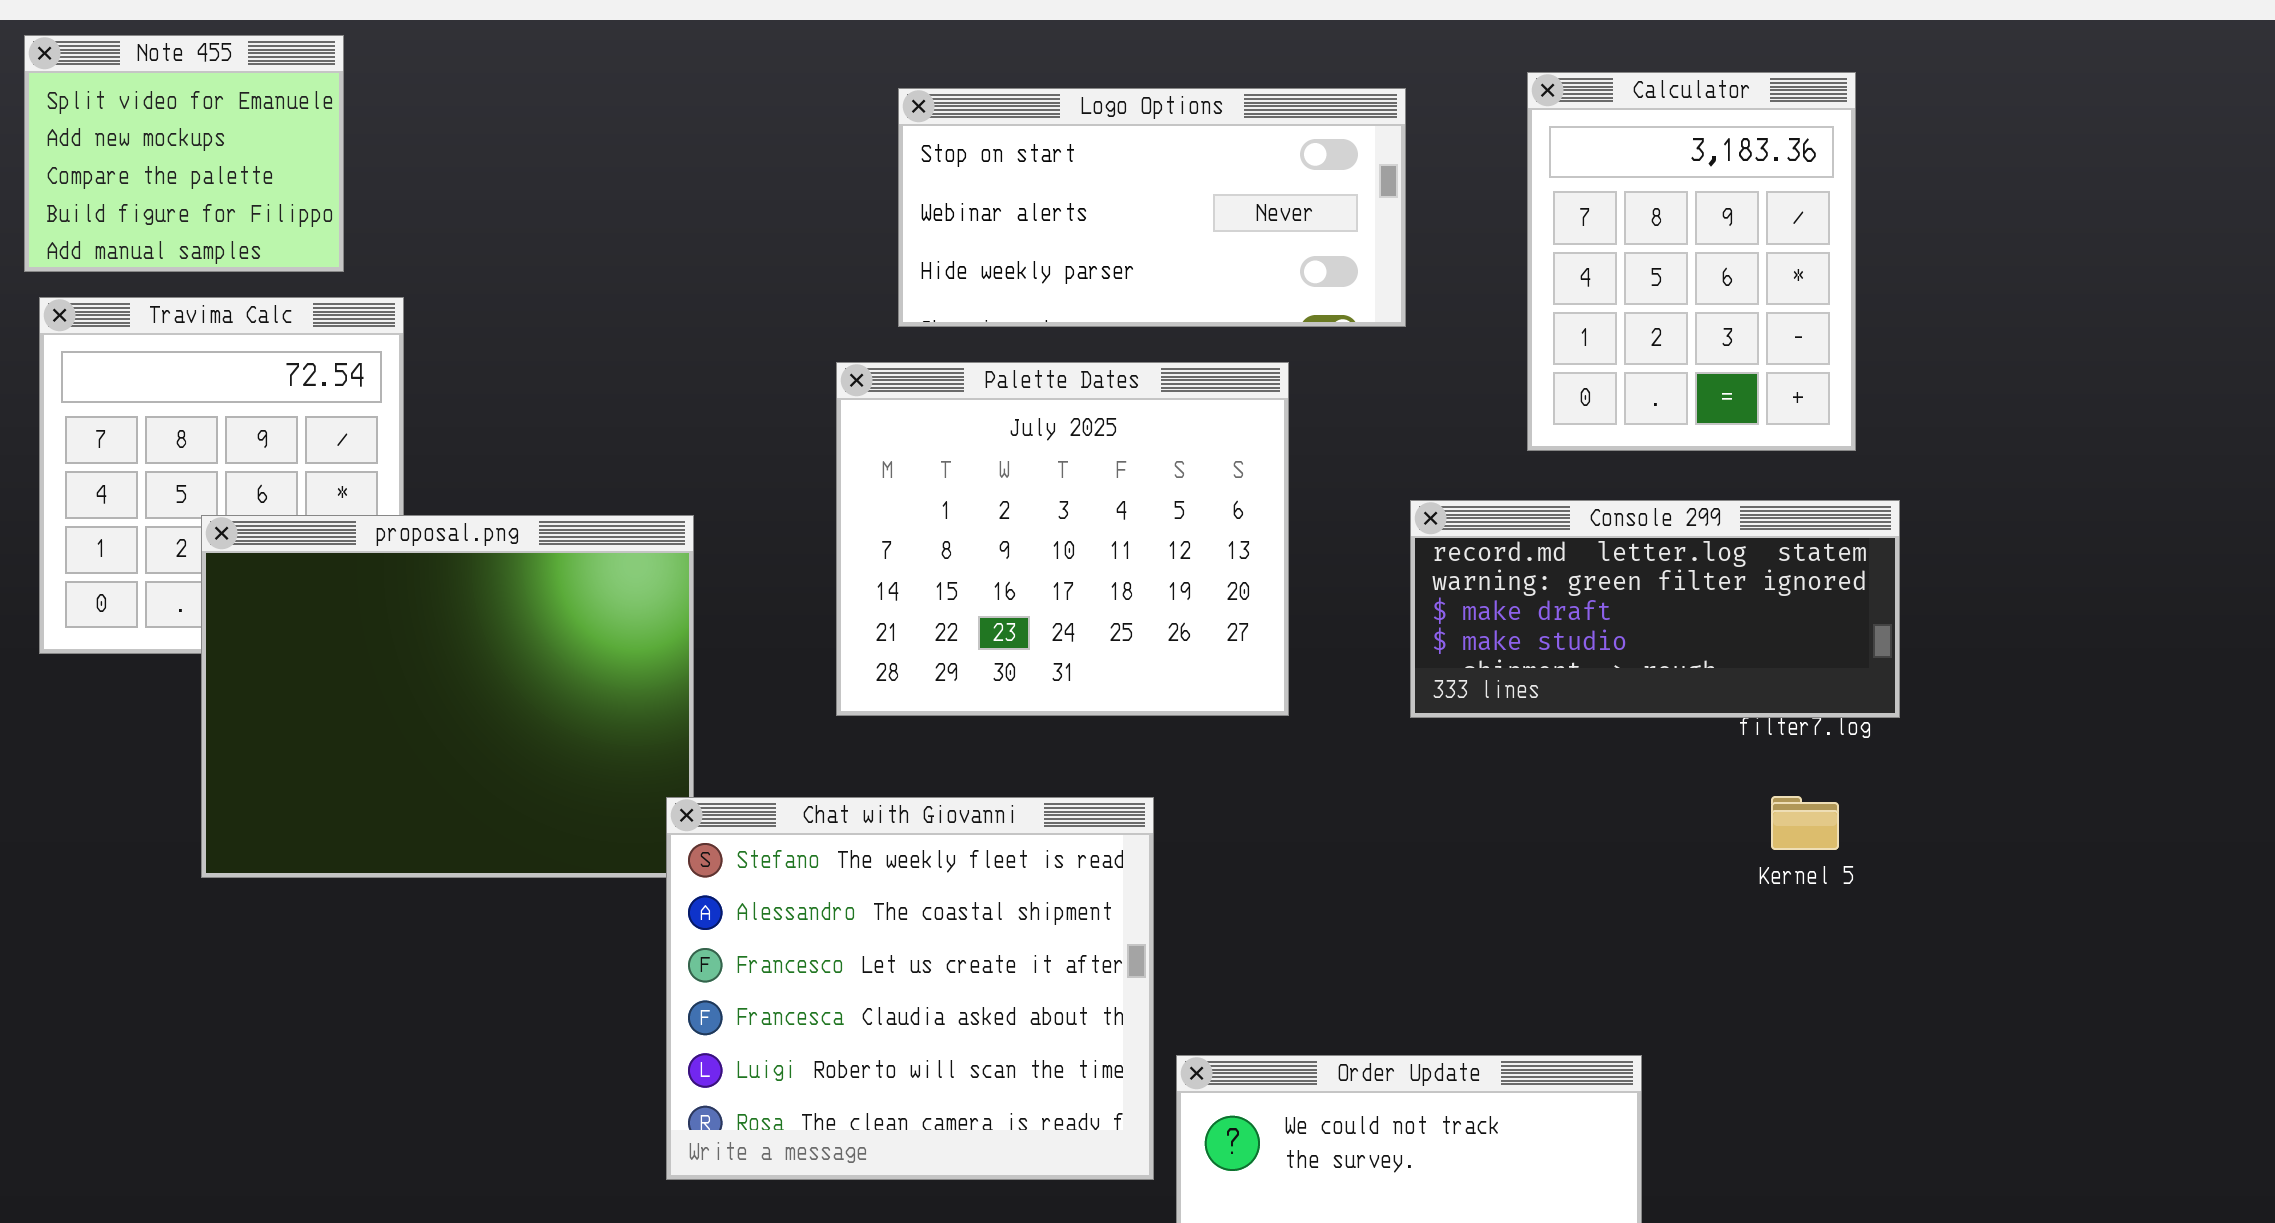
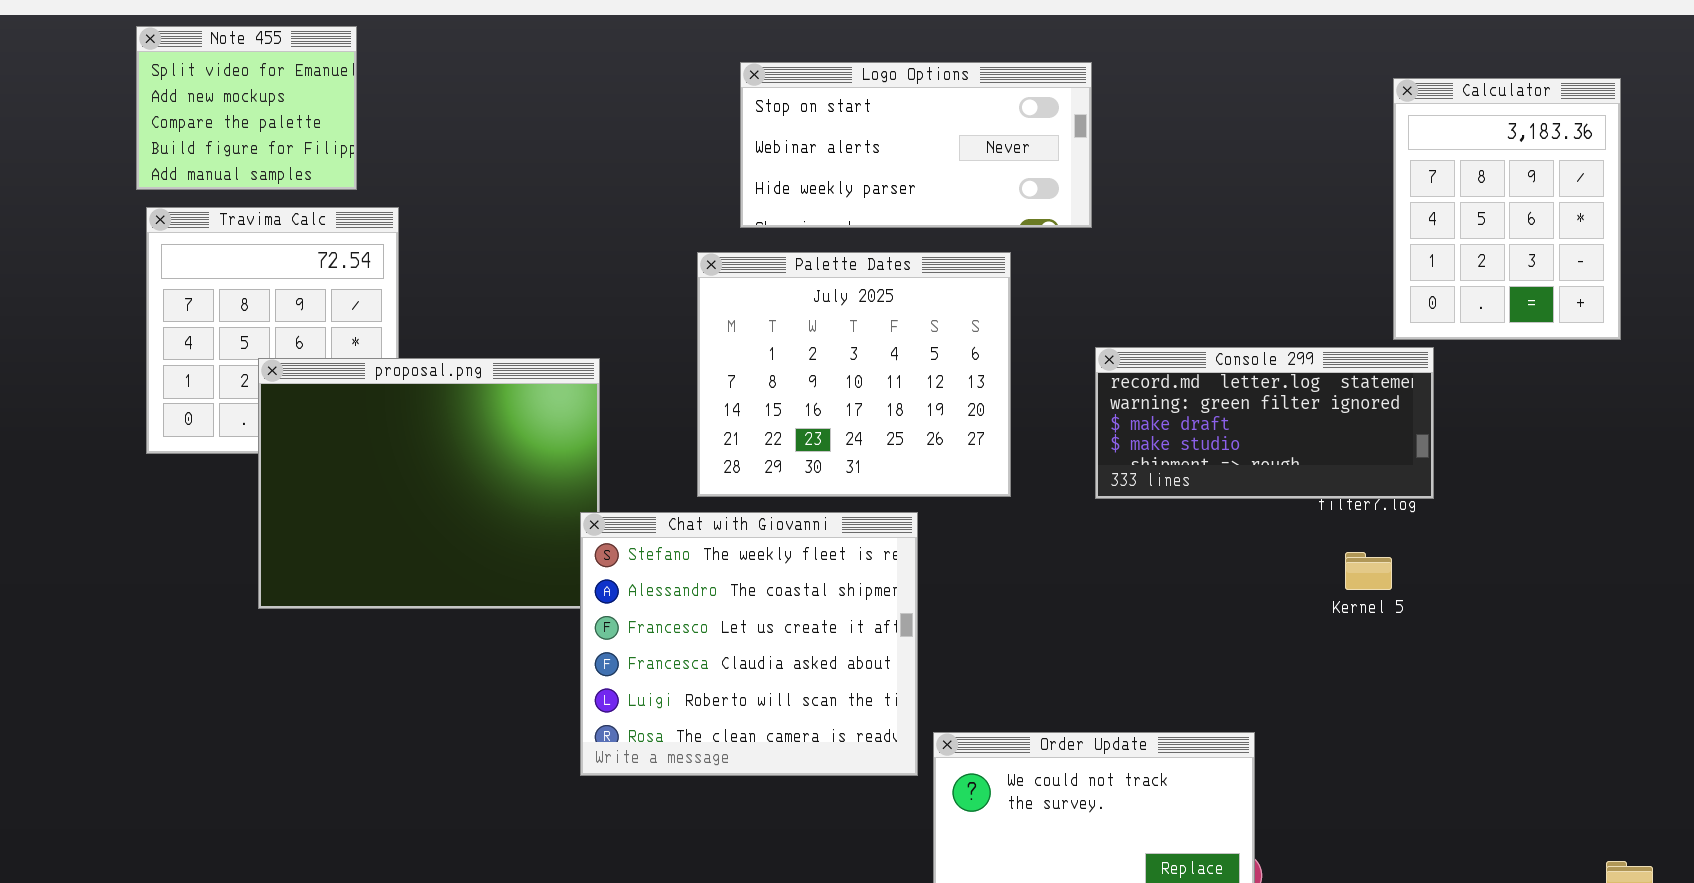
Calculator: [1527,72,1856,451] -> [1393,78,1621,340], moved
Chat with Giovanni: [666,797,1154,1180] -> [580,512,918,776], moved

